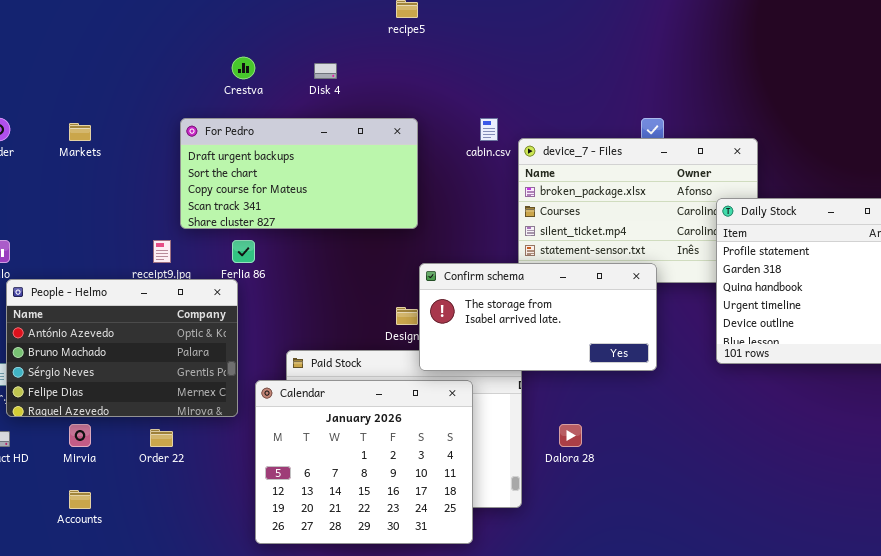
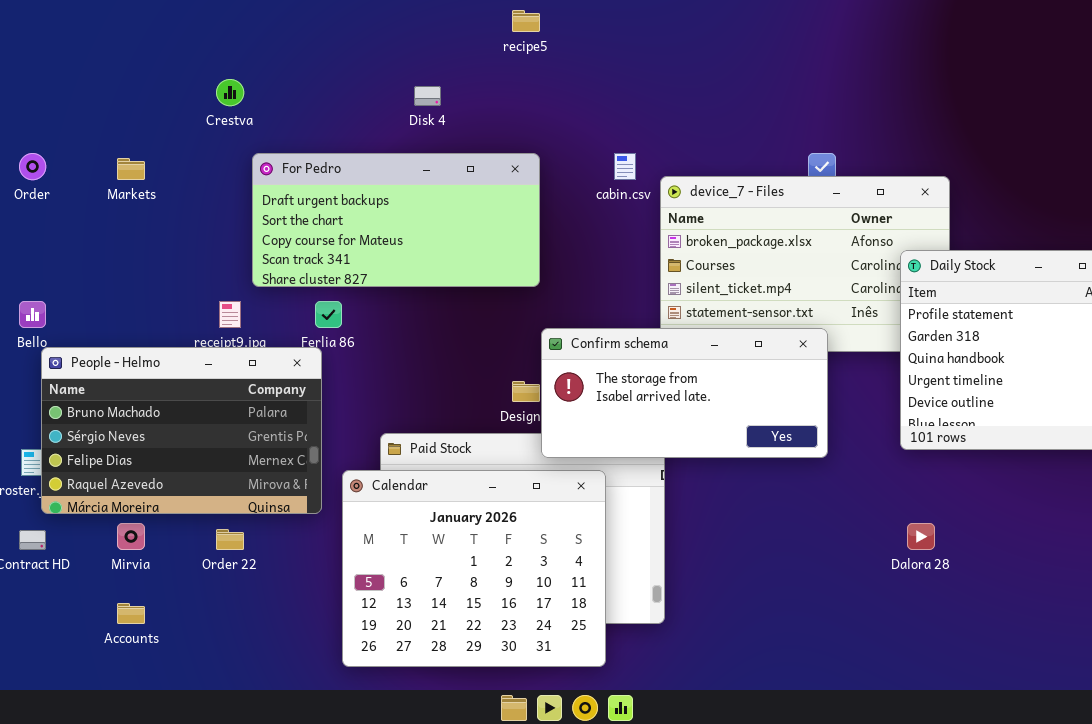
Crestva: [232,57,255,79] -> [216,79,244,106], moved
People - Helmo: [6,279,238,417] -> [41,347,322,514], scrolled down 1 row
Dalora 28: [559,424,582,447] -> [907,523,935,550], moved

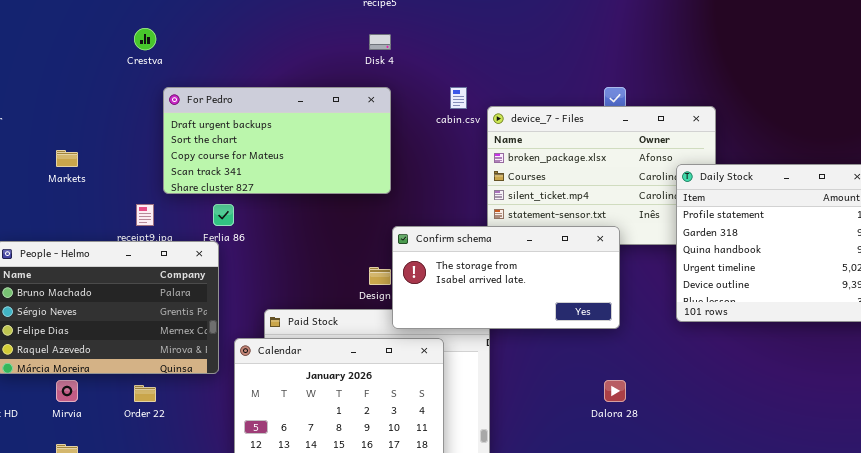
Disk 4: [414,86,441,106] -> [369,34,391,50], moved
Markets: [117,158,145,180] -> [56,150,78,167], moved
Dalora 28: [907,523,935,550] -> [604,380,626,402], moved

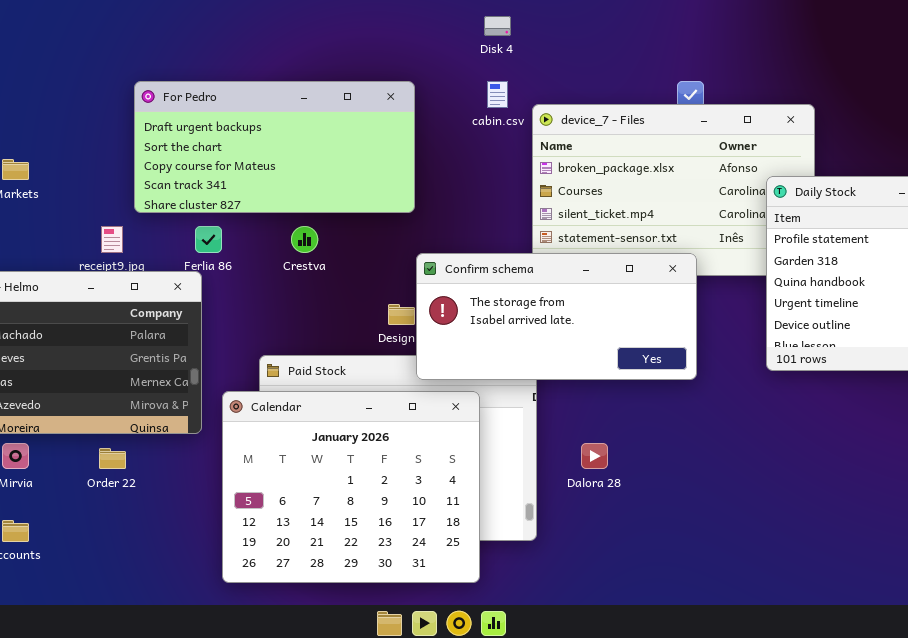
Crestva: [134,28,156,50] -> [291,226,318,253], moved
Disk 4: [369,34,391,50] -> [484,16,511,36], moved
Dalora 28: [604,380,626,402] -> [581,443,608,469], moved

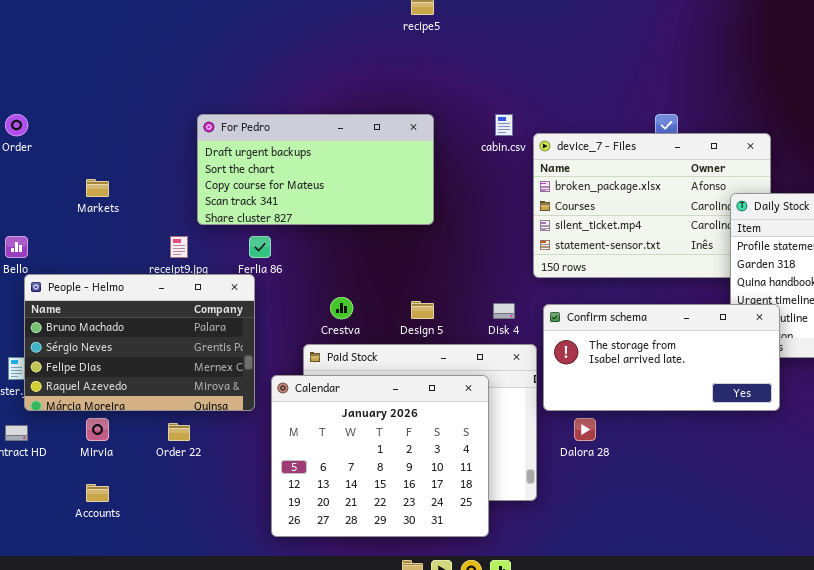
Disk 4: [484,16,511,36] -> [493,303,515,319], moved
Crestva: [291,226,318,253] -> [330,297,353,319], moved
Confirm schema: [416,253,697,380] -> [543,304,780,411], moved

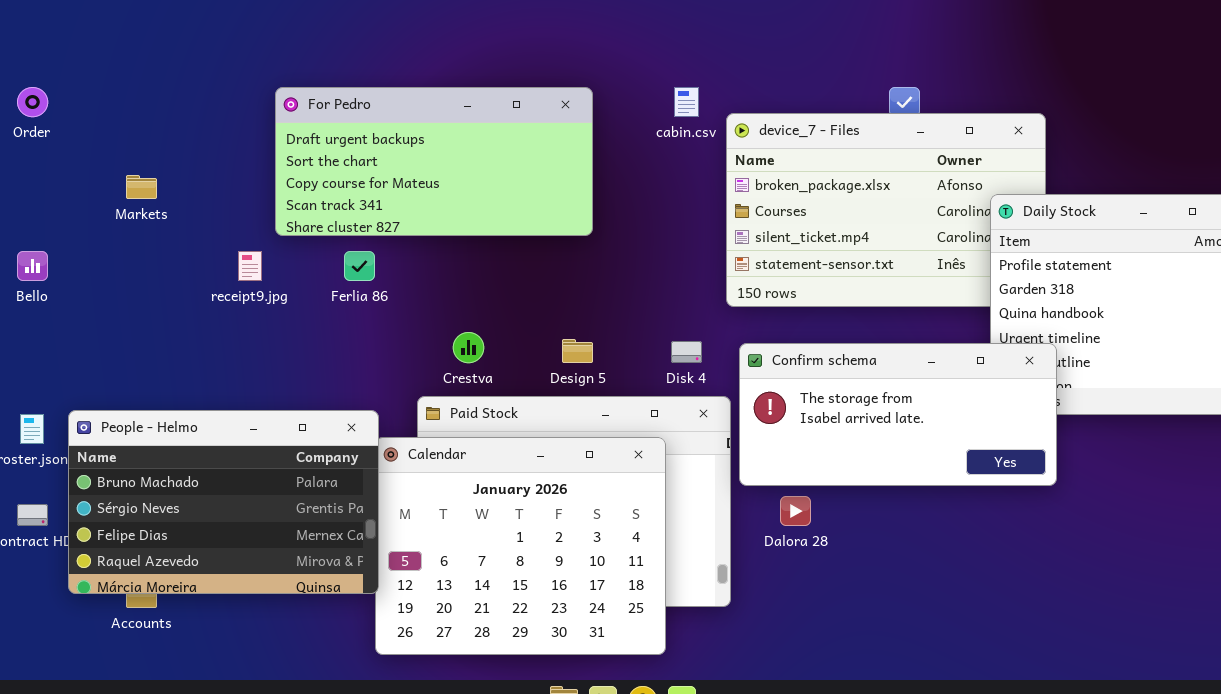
People - Helmo: [24,274,255,411] -> [68,410,379,594], moved

